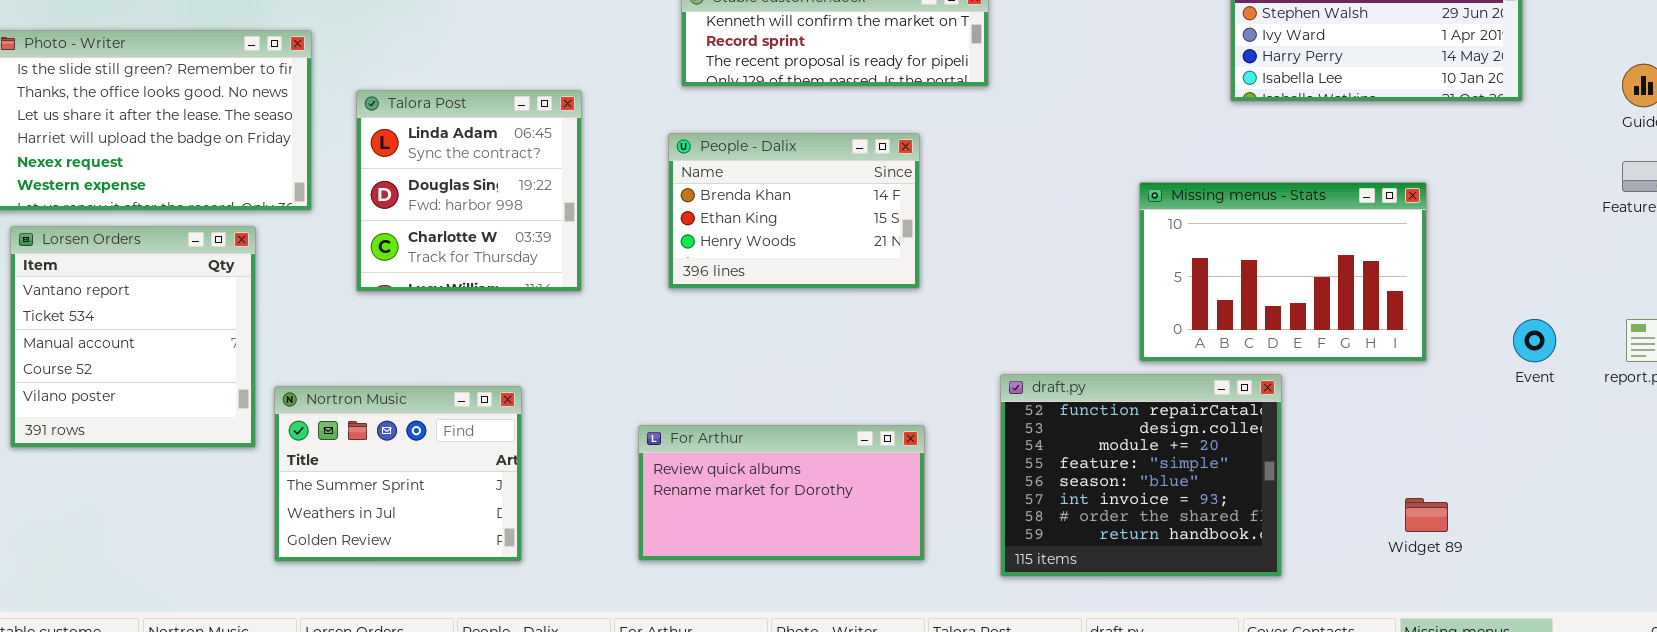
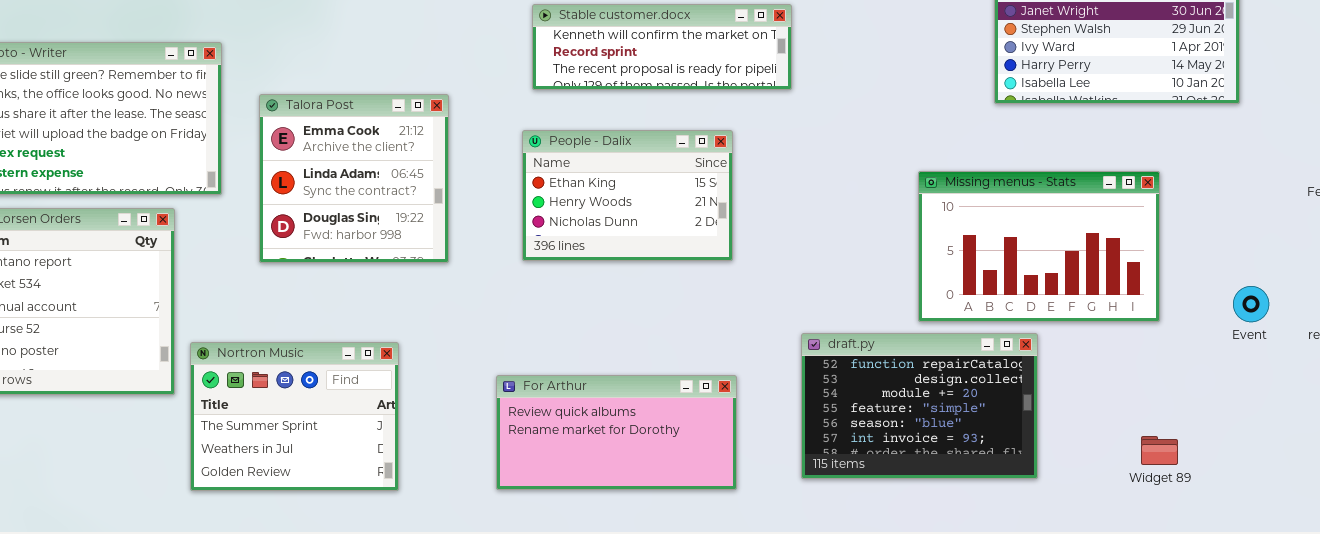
Talora Post: [356,90,582,292] -> [259,94,449,263], scrolled up 1 row
People - Dalix: [668,133,920,289] -> [522,130,733,261], scrolled down 1 row
draft.py: [1000,374,1282,577] -> [801,333,1038,479], resized

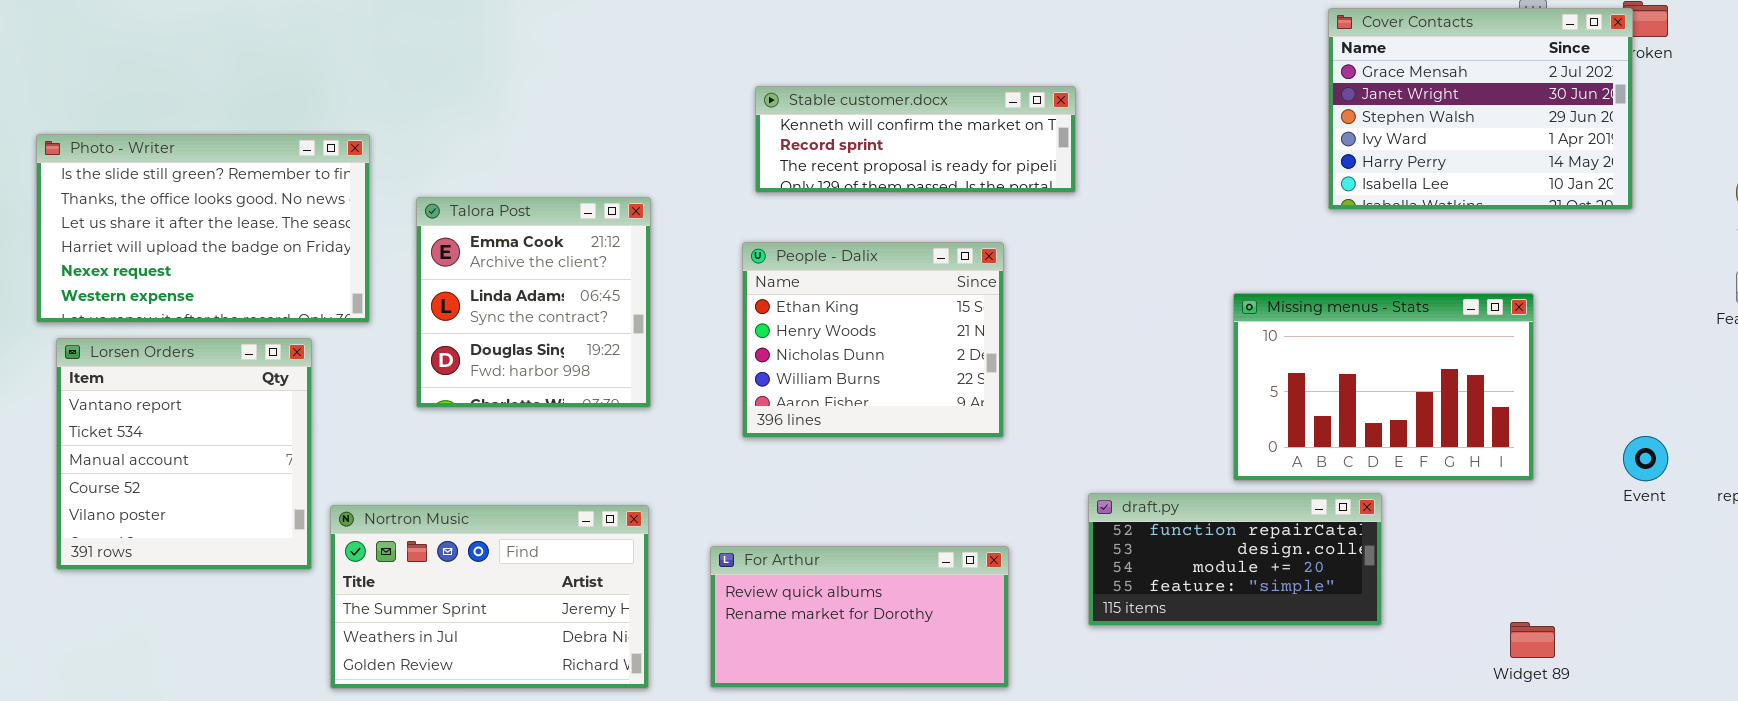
People - Dalix: [522,130,733,261] -> [742,242,1004,438], resized
draft.py: [801,333,1038,479] -> [1088,493,1382,626], resized
Nortron Music: [190,342,399,491] -> [330,505,649,689], resized

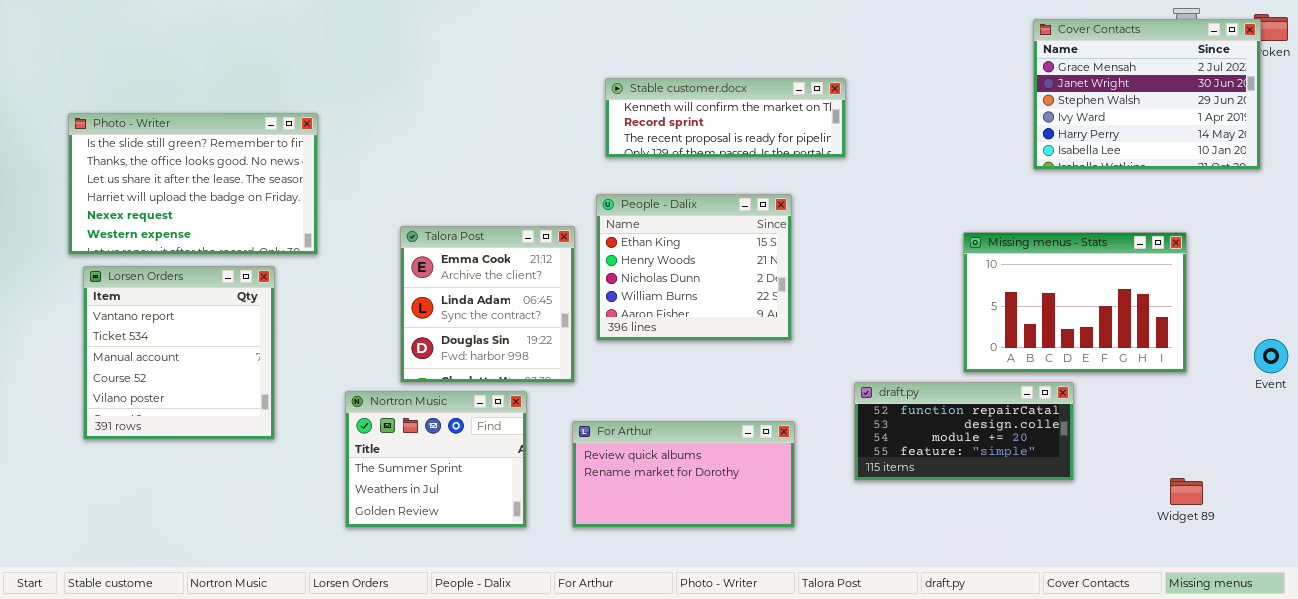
Talora Post: [416,197,651,408] -> [400,226,575,383], moved
Nortron Music: [330,505,649,689] -> [345,391,527,528], resized

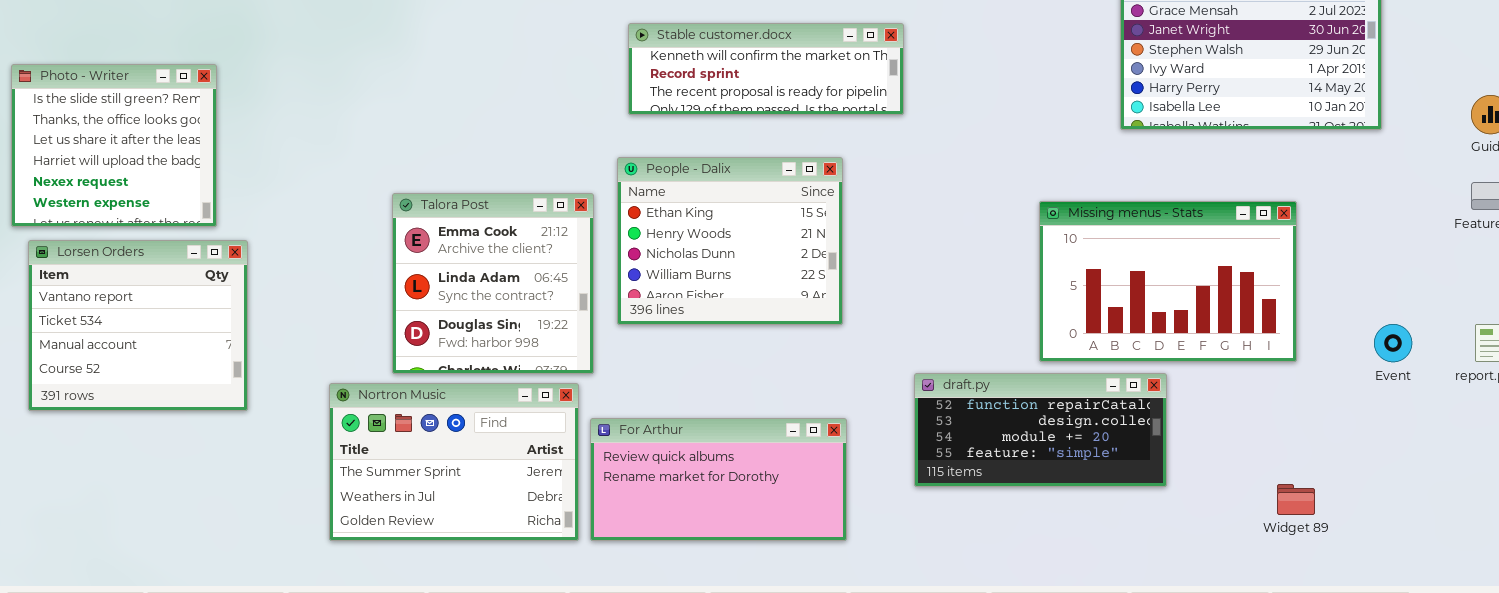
Photo - Writer: [68,113,318,255] -> [11,64,217,227], resized
Lorsen Orders: [83,266,275,440] -> [28,240,248,411], resized
Nortron Music: [345,391,527,528] -> [329,383,579,541], resized

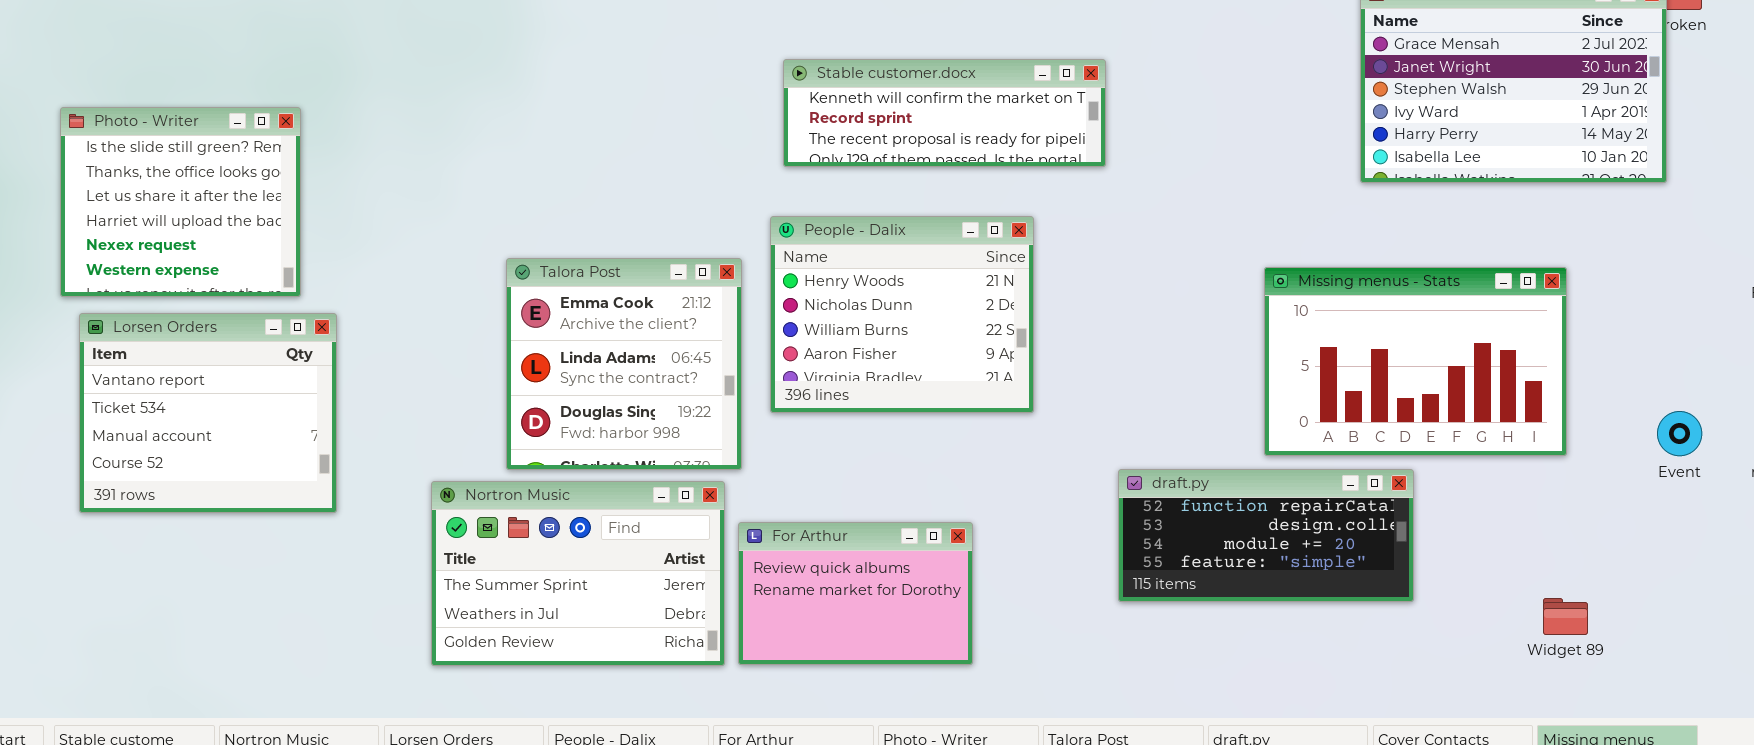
People - Dalix: [617,157,843,325] -> [770,216,1034,413], scrolled down 1 row
For Arthur: [590,418,847,541] -> [738,522,973,665], resized

